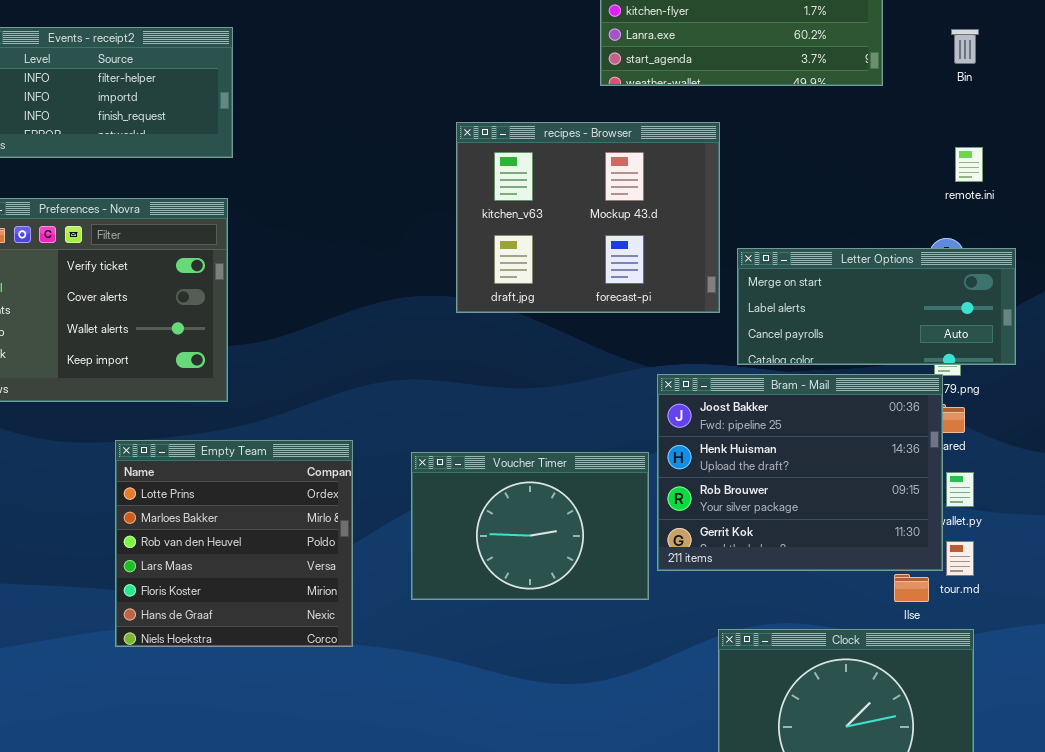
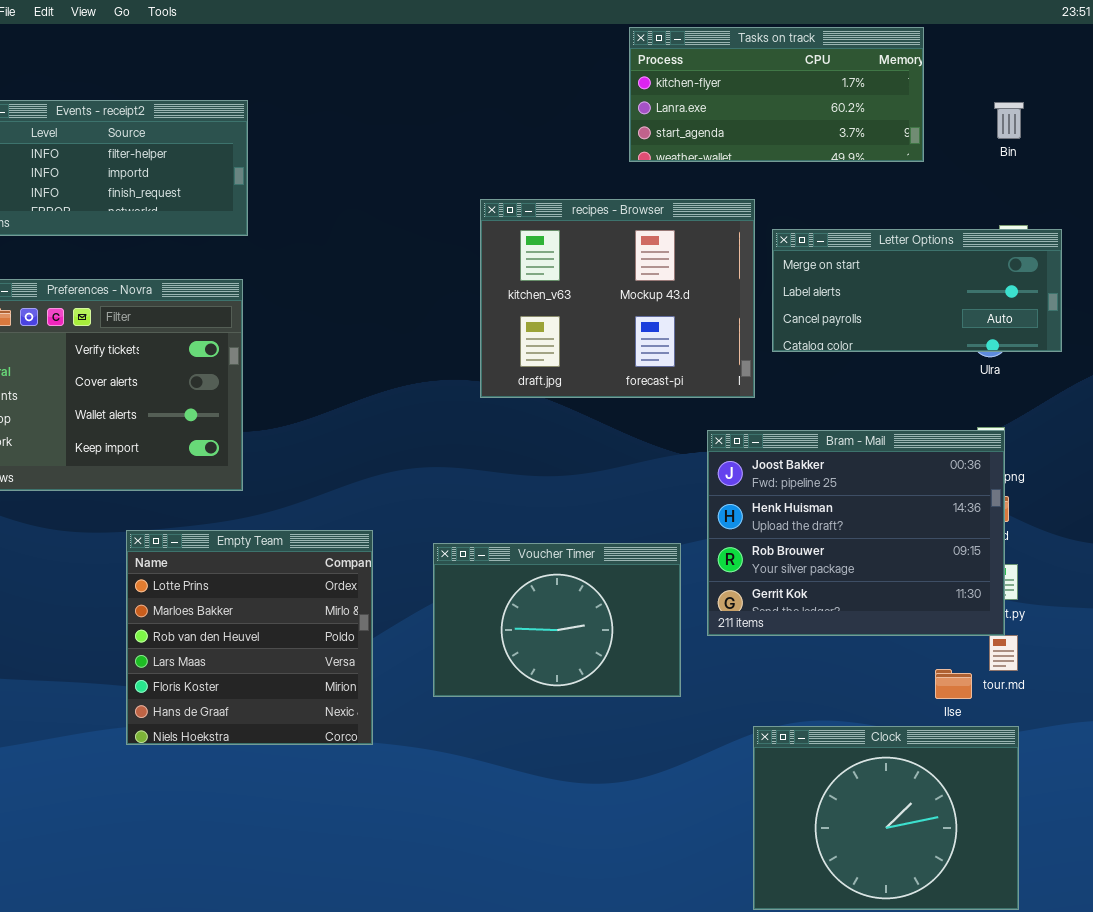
Letter Options: [737,248,1016,365] -> [772,229,1062,352], moved
Bram - Mail: [657,374,943,571] -> [707,430,1005,636], moved

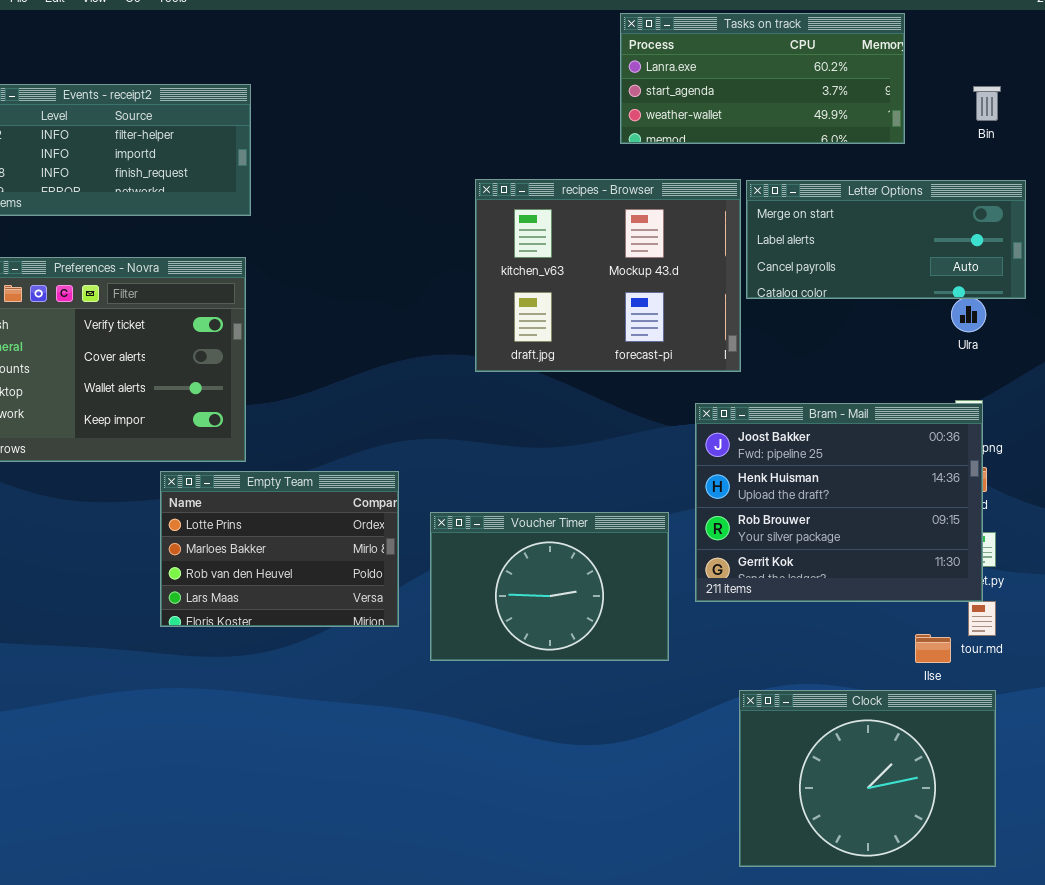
Tasks on track: [629,27,924,162] -> [620,13,905,144], scrolled down 1 row
Letter Options: [772,229,1062,352] -> [746,180,1026,299], moved
Empty Team: [126,530,373,745] -> [160,471,399,627], moved, resized

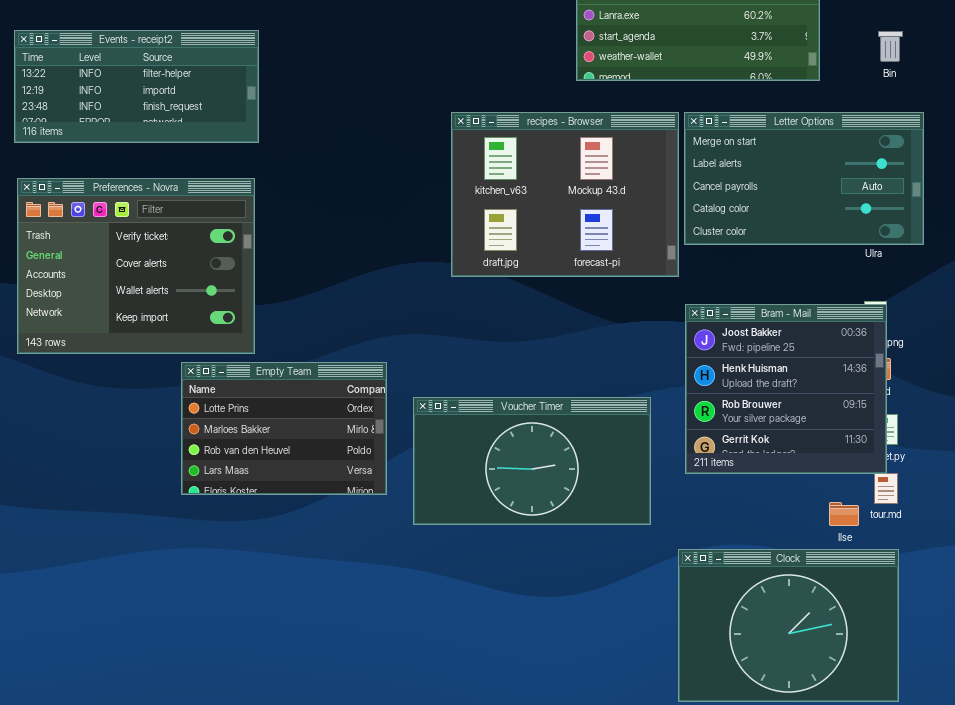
Letter Options: [746,180,1026,299] -> [684,112,924,245], resized
Bram - Mail: [695,403,983,602] -> [685,304,887,474], resized
Voucher Timer: [430,512,669,661] -> [413,397,651,525], resized

